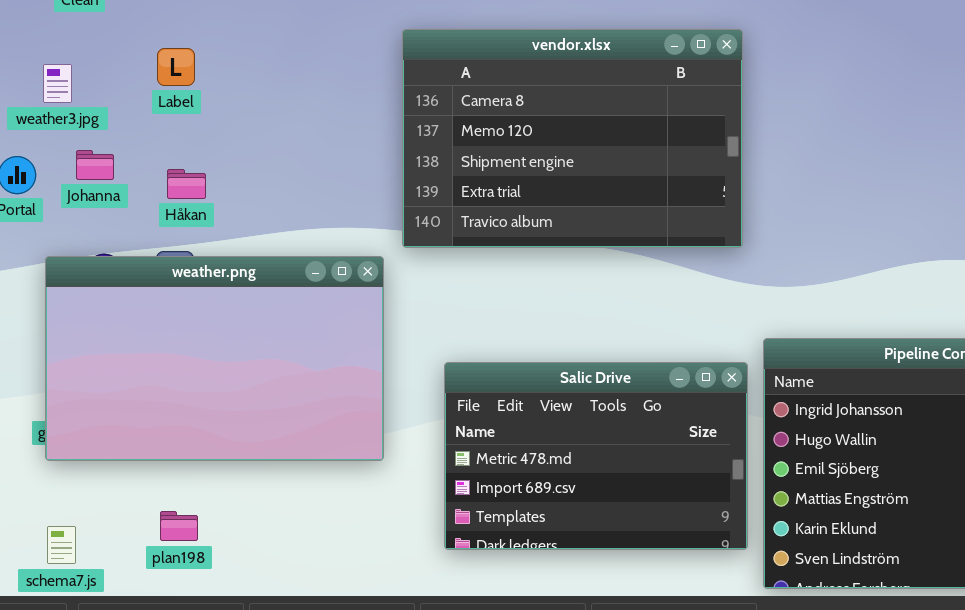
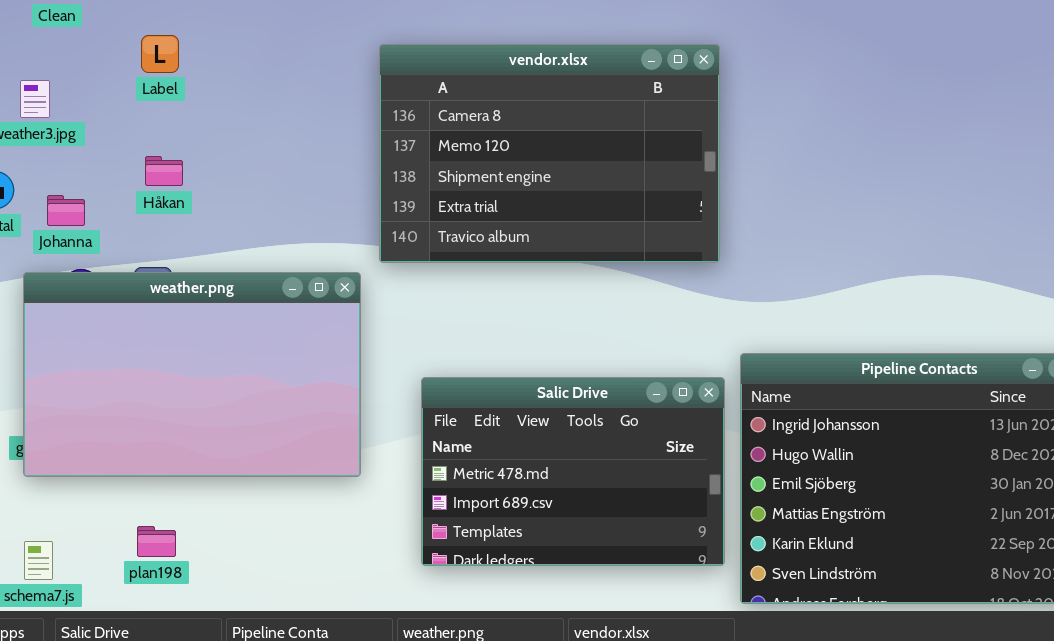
Label: [157,48,195,86] -> [141,35,179,73], moved
Johanna: [76,150,114,180] -> [47,195,85,226], moved
Håkan: [167,169,206,199] -> [145,156,183,186], moved

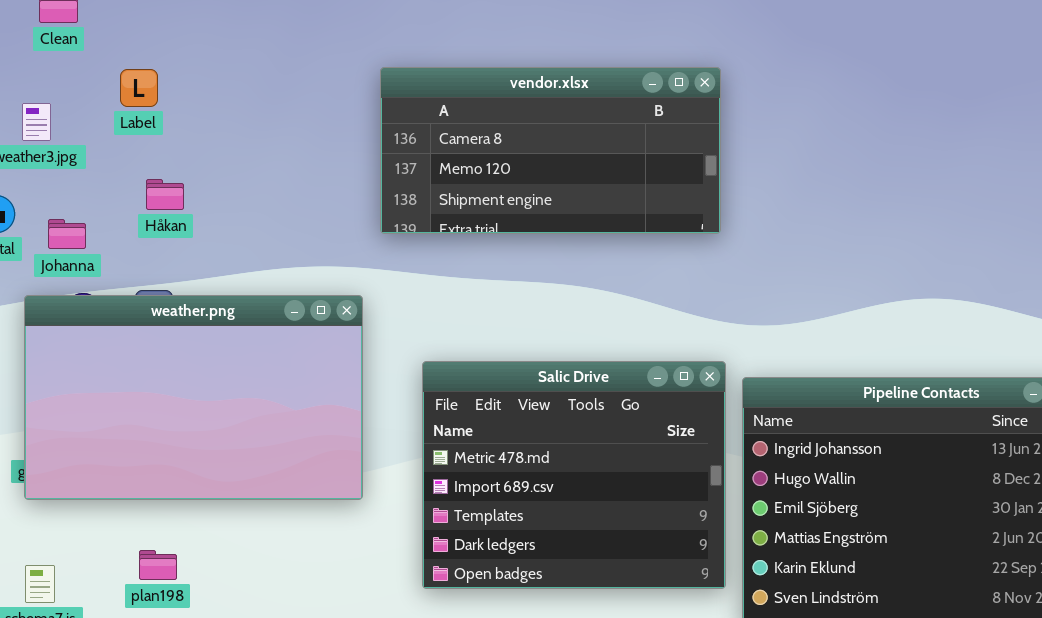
Label: [141,35,179,73] -> [120,69,158,107], moved
vendor.xlsx: [379,44,720,263] -> [380,67,721,234], resized
Salic Drive: [421,377,725,566] -> [422,361,726,589], resized

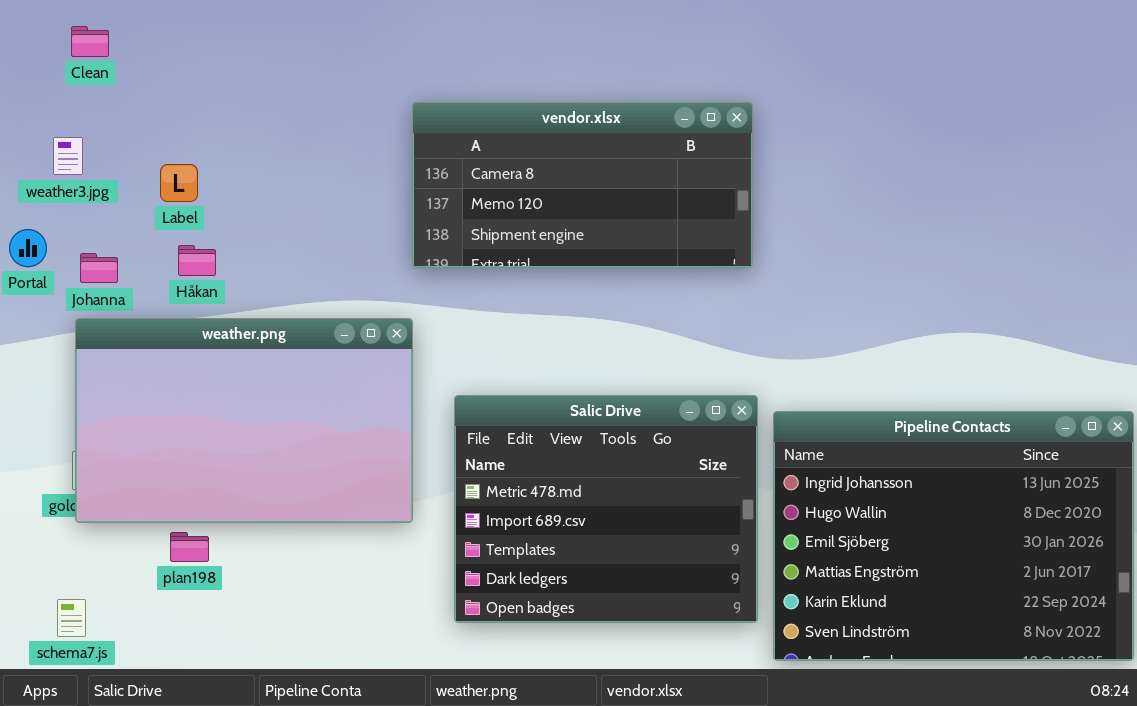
Label: [120,69,158,107] -> [160,164,198,202], moved
Håkan: [146,179,184,210] -> [178,245,216,276], moved
weather.png: [24,295,363,500] -> [75,318,413,523], moved
plan198: [139,550,177,580] -> [170,532,209,562], moved

